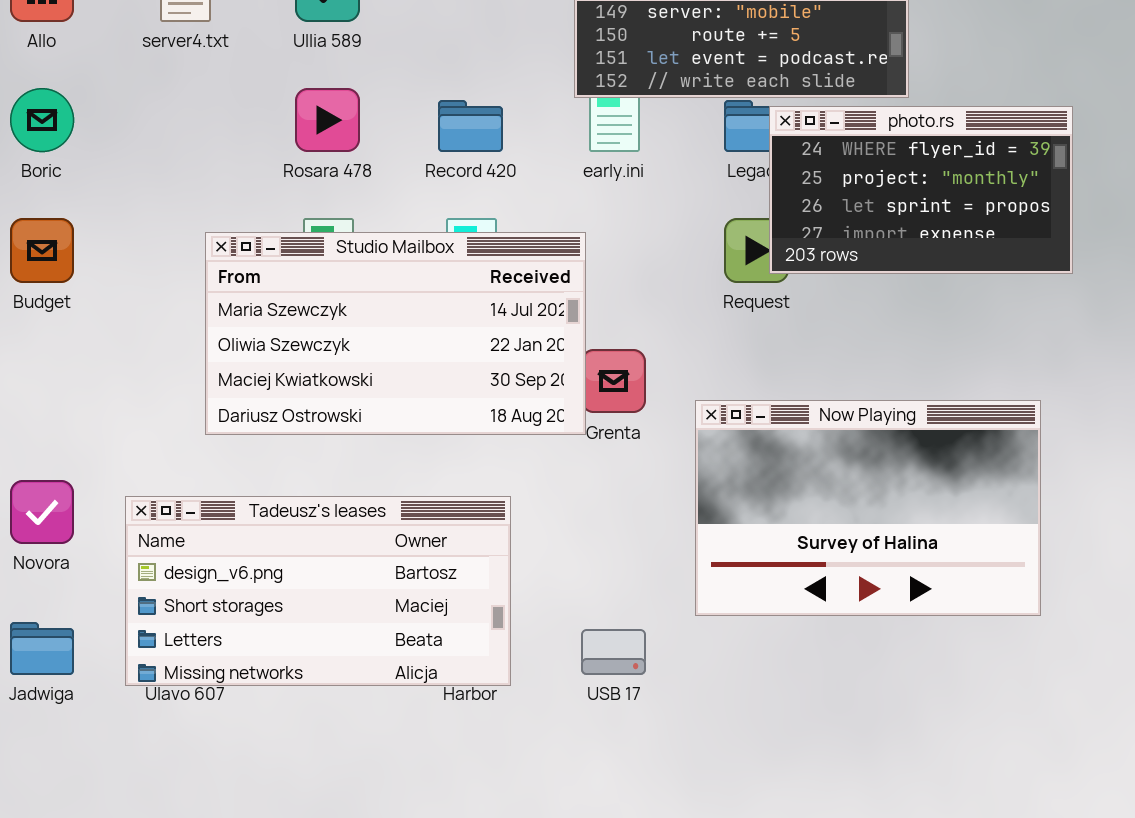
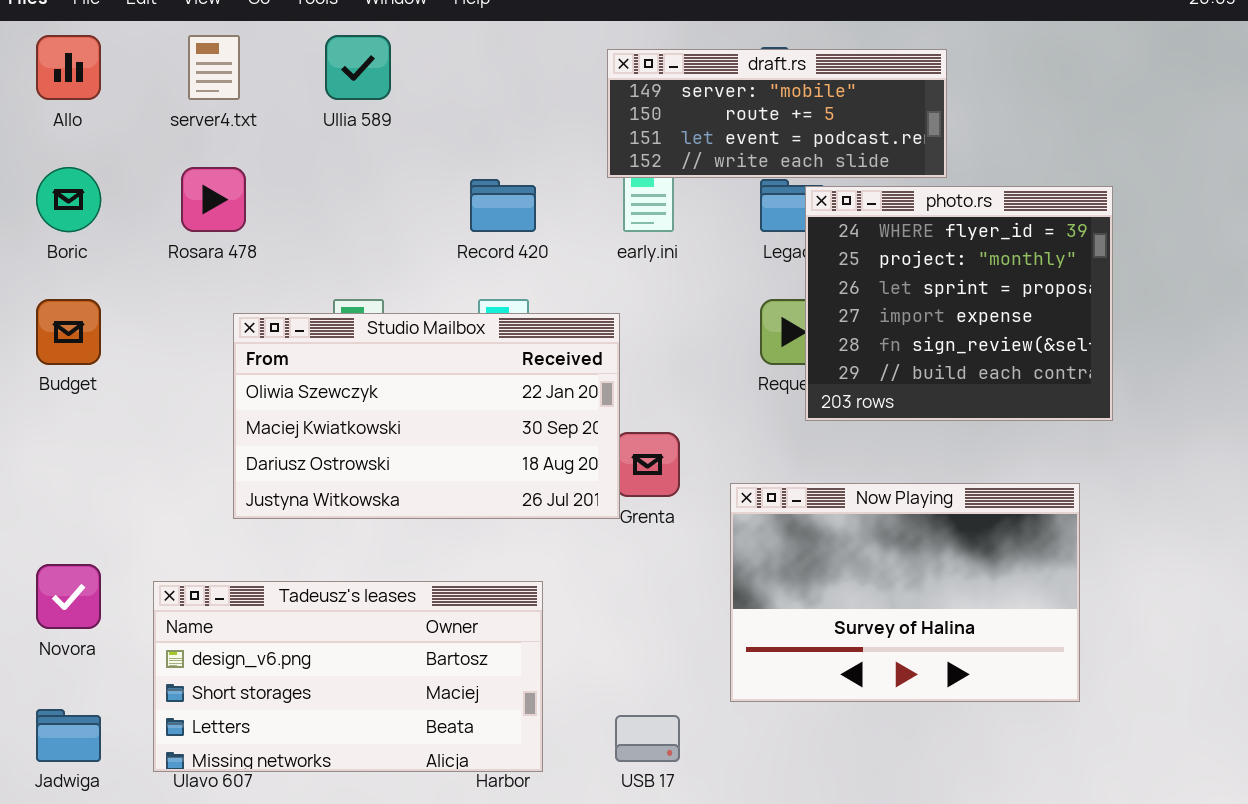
Rosara 478: [295,88,360,152] -> [181,167,246,232], moved
photo.rs: [769,106,1073,274] -> [805,186,1113,421], resized
Studio Mailbox: [205,232,586,435] -> [233,313,620,519], scrolled down 1 row

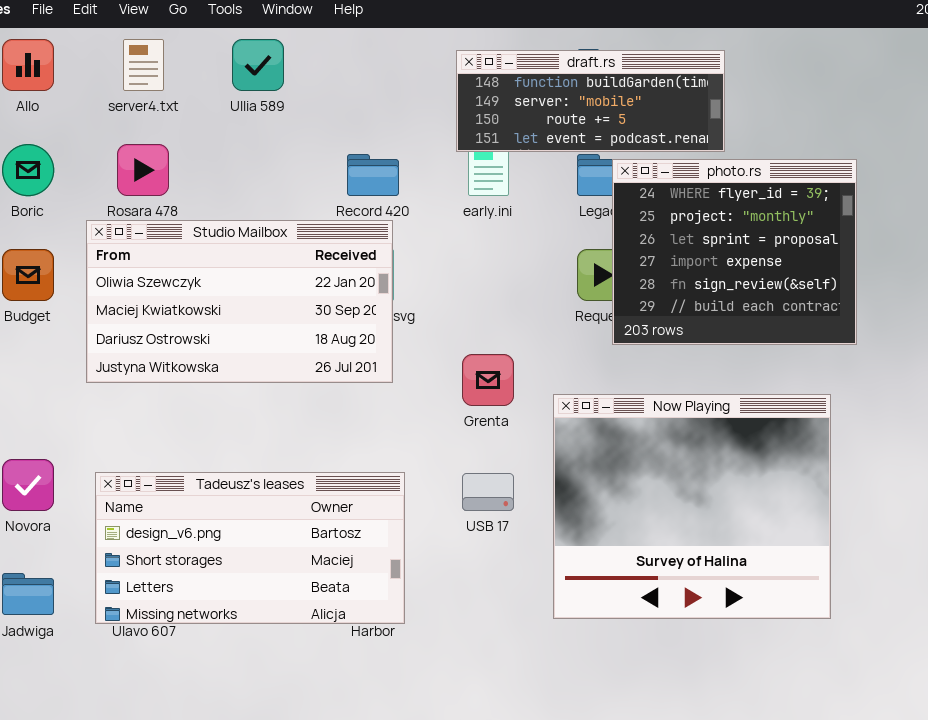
draft.rs: [607,49,947,178] -> [456,50,725,152], scrolled up 1 row
Studio Mailbox: [233,313,620,519] -> [86,220,393,383], moved
Now Playing: [730,483,1080,702] -> [553,394,831,619], resized
USB 17: [615,715,680,762] -> [462,473,514,511], moved

